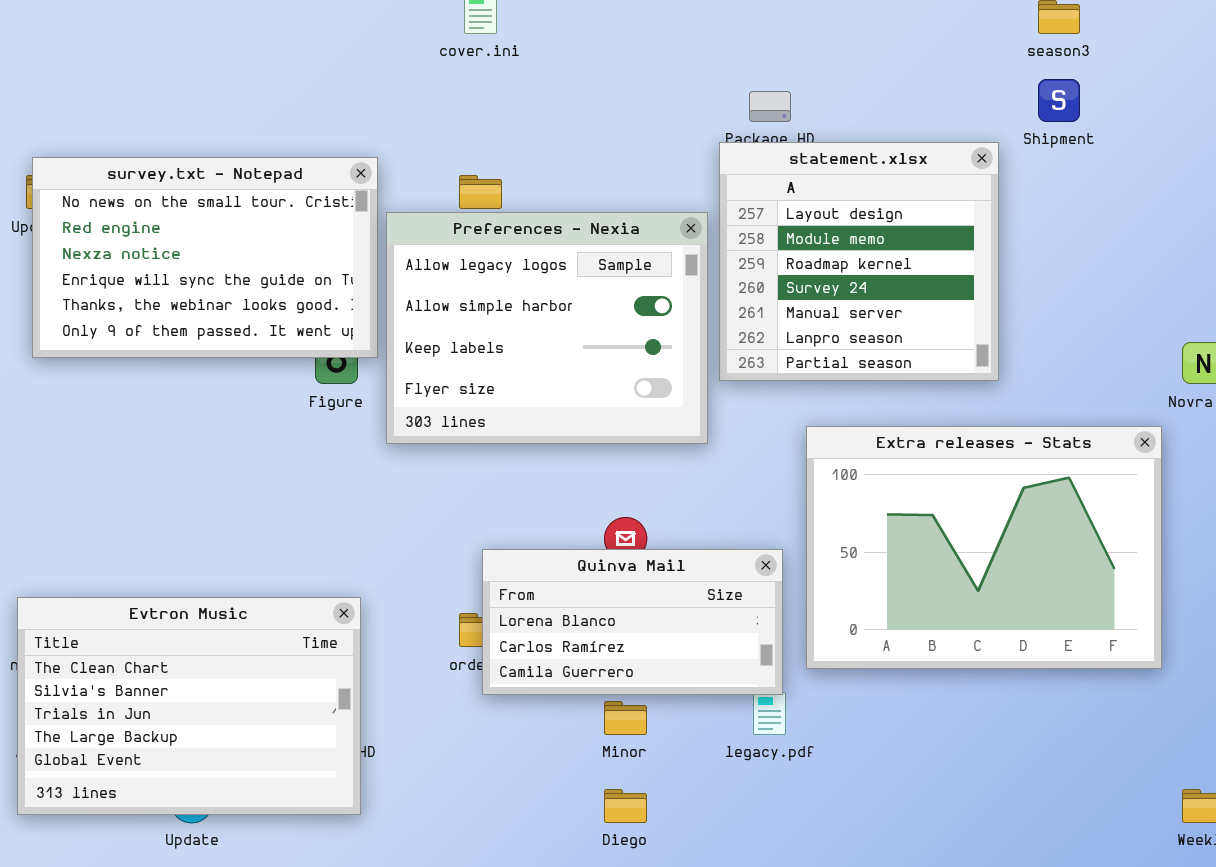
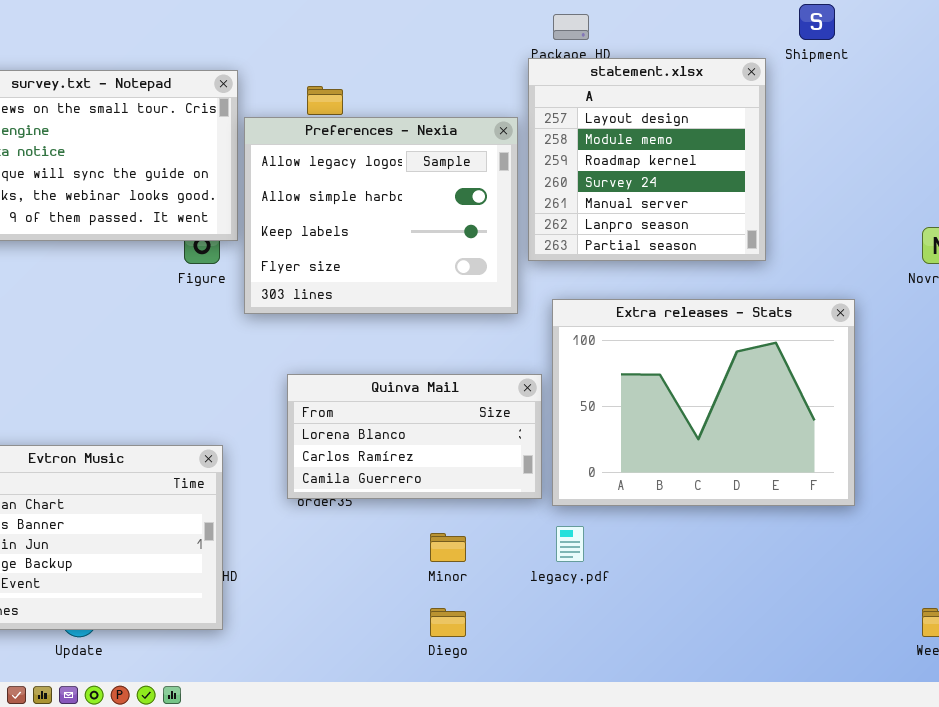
Extra releases - Stats: [806,426,1162,669] -> [552,299,855,506], moved
Quinva Mail: [482,549,783,695] -> [287,374,542,499], moved

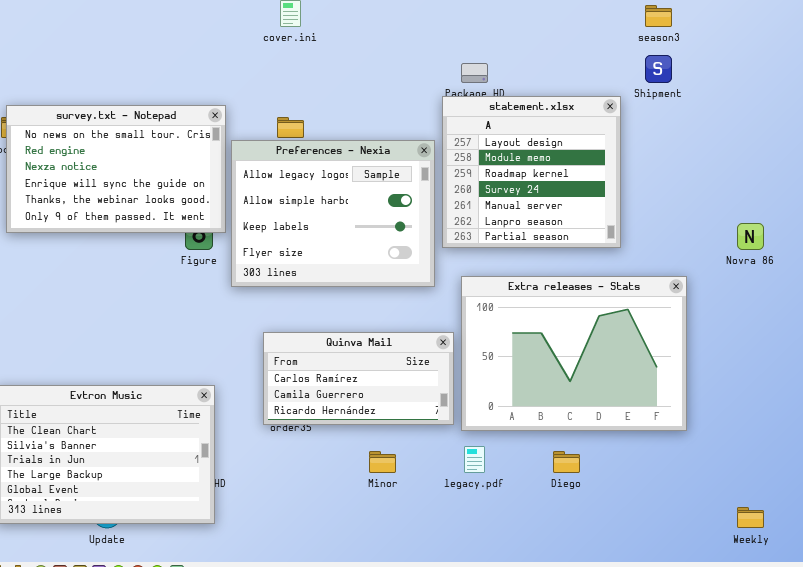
Quinva Mail: [287,374,542,499] -> [263,332,454,425], scrolled down 1 row
Diego: [430,608,466,637] -> [553,451,580,473], moved

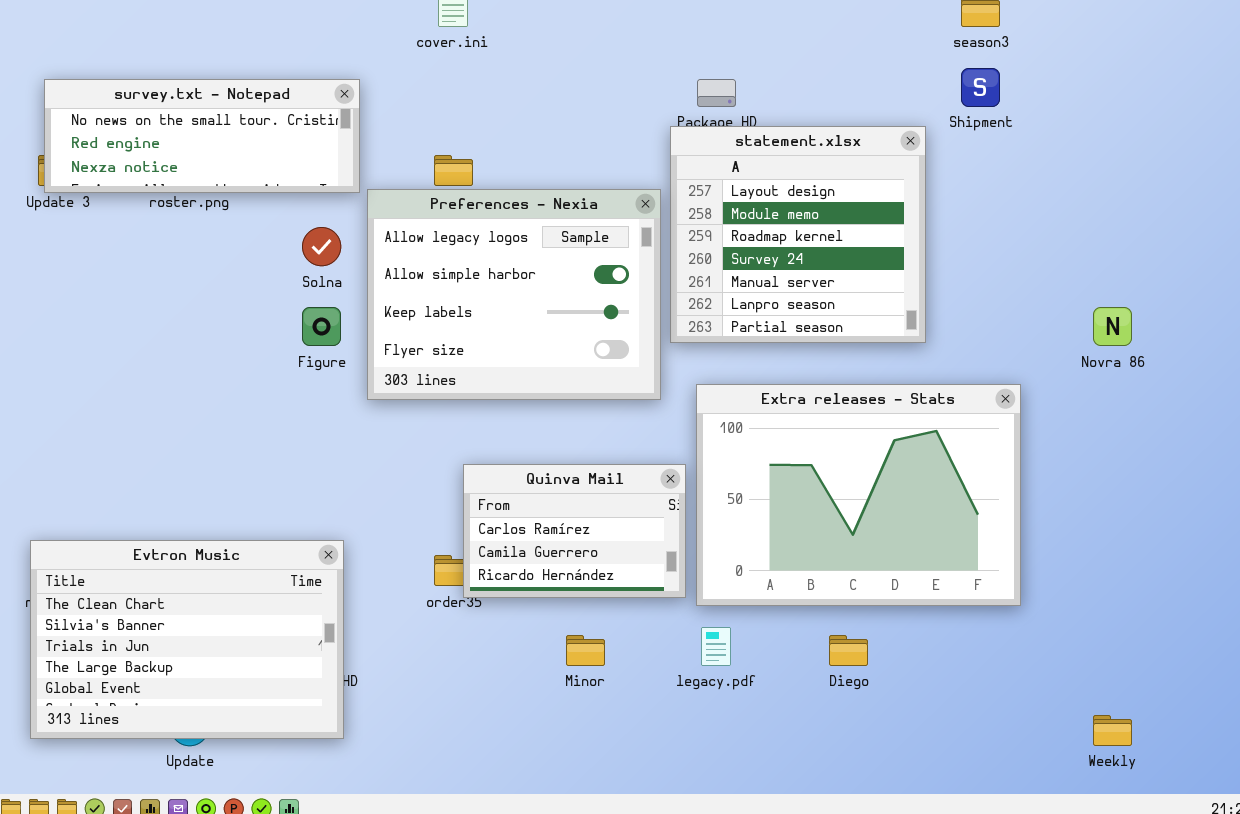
survey.txt - Notepad: [6,105,226,233] -> [44,79,360,193], moved, resized
Quinva Mail: [263,332,454,425] -> [463,464,686,598], resized

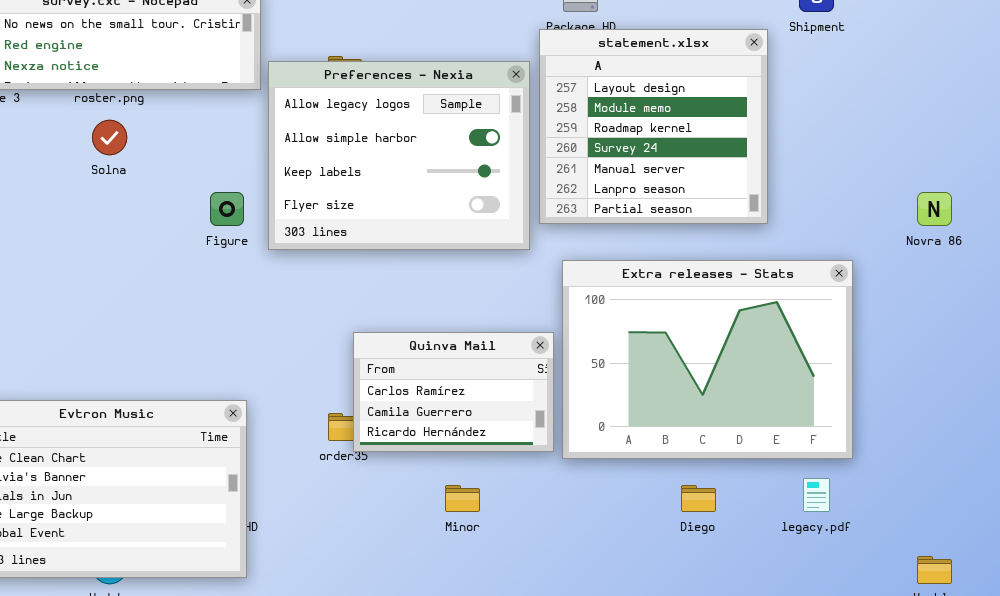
Preferences - Nexia: [367,189,661,400] -> [268,61,530,250], moved
Solna: [302,227,341,266] -> [92,120,127,155], moved
legacy.pdf: [701,627,731,666] -> [803,478,830,512], moved

